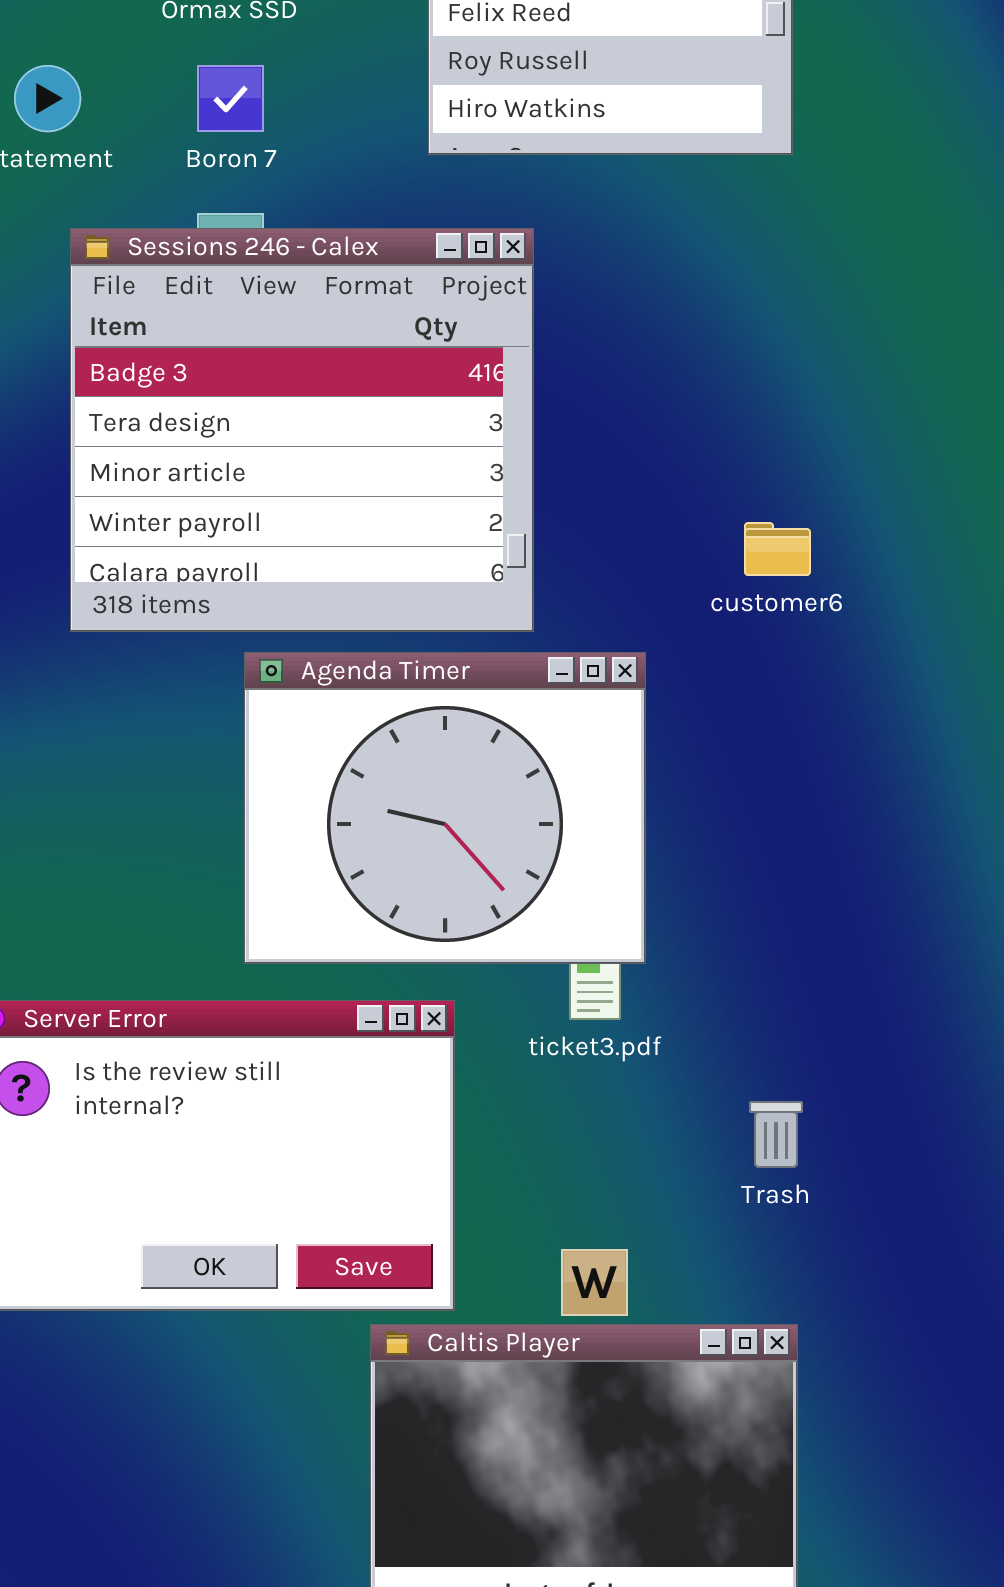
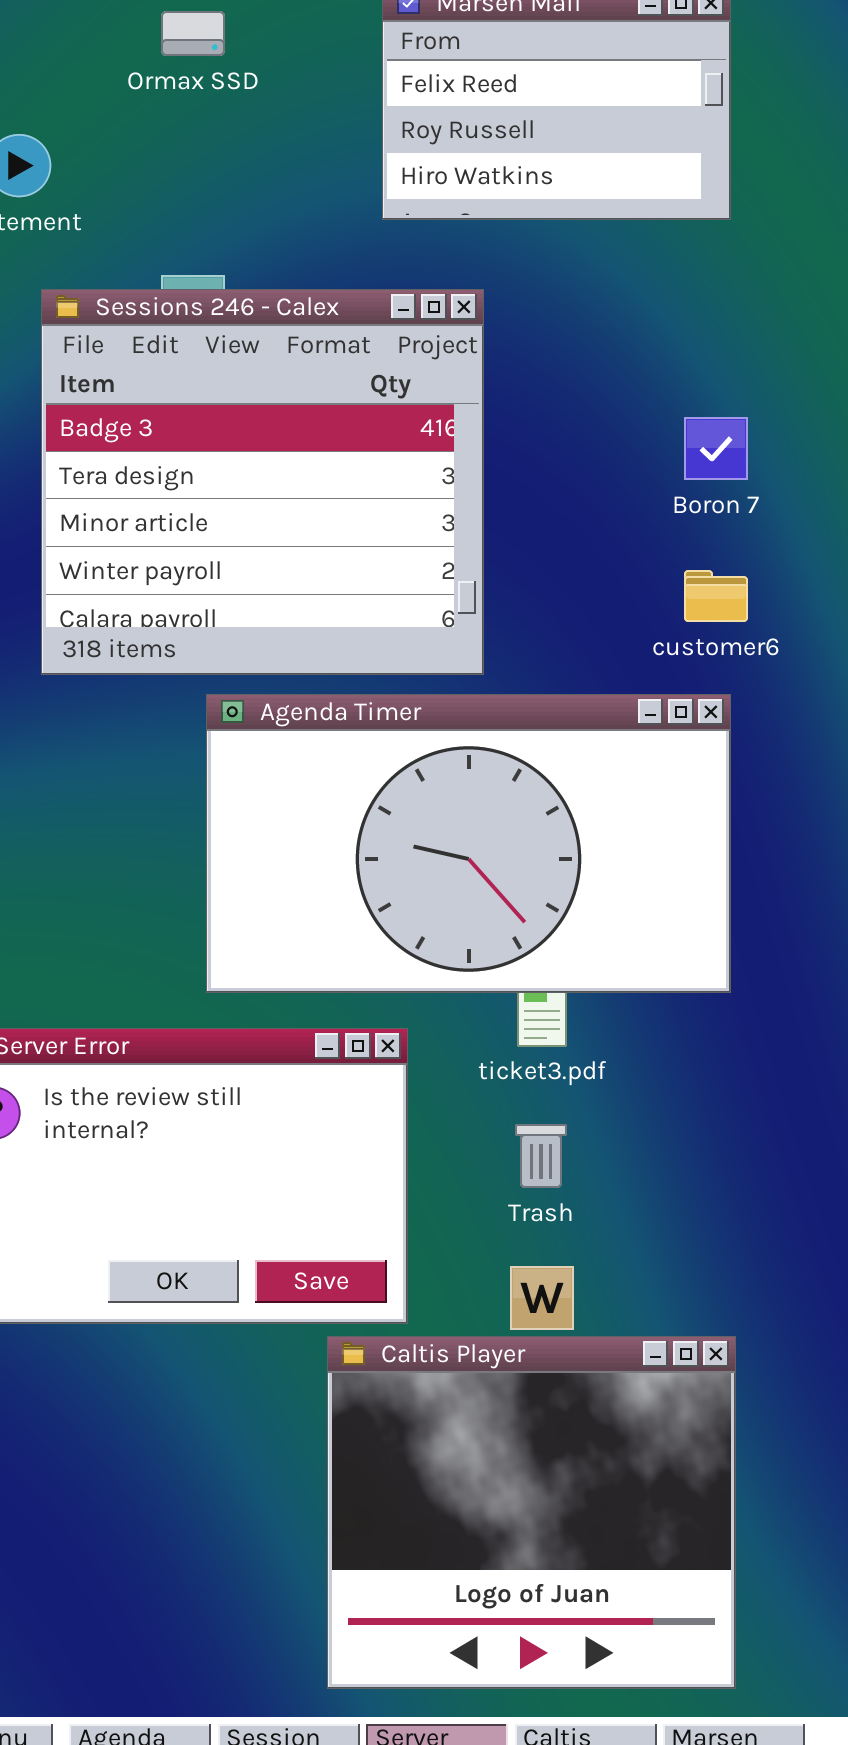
Boron 7: [197,65,264,132] -> [684,417,748,480], moved
Agenda Timer: [244,652,646,964] -> [206,694,731,993], resized
Trash: [749,1101,803,1168] -> [515,1124,567,1188], moved

